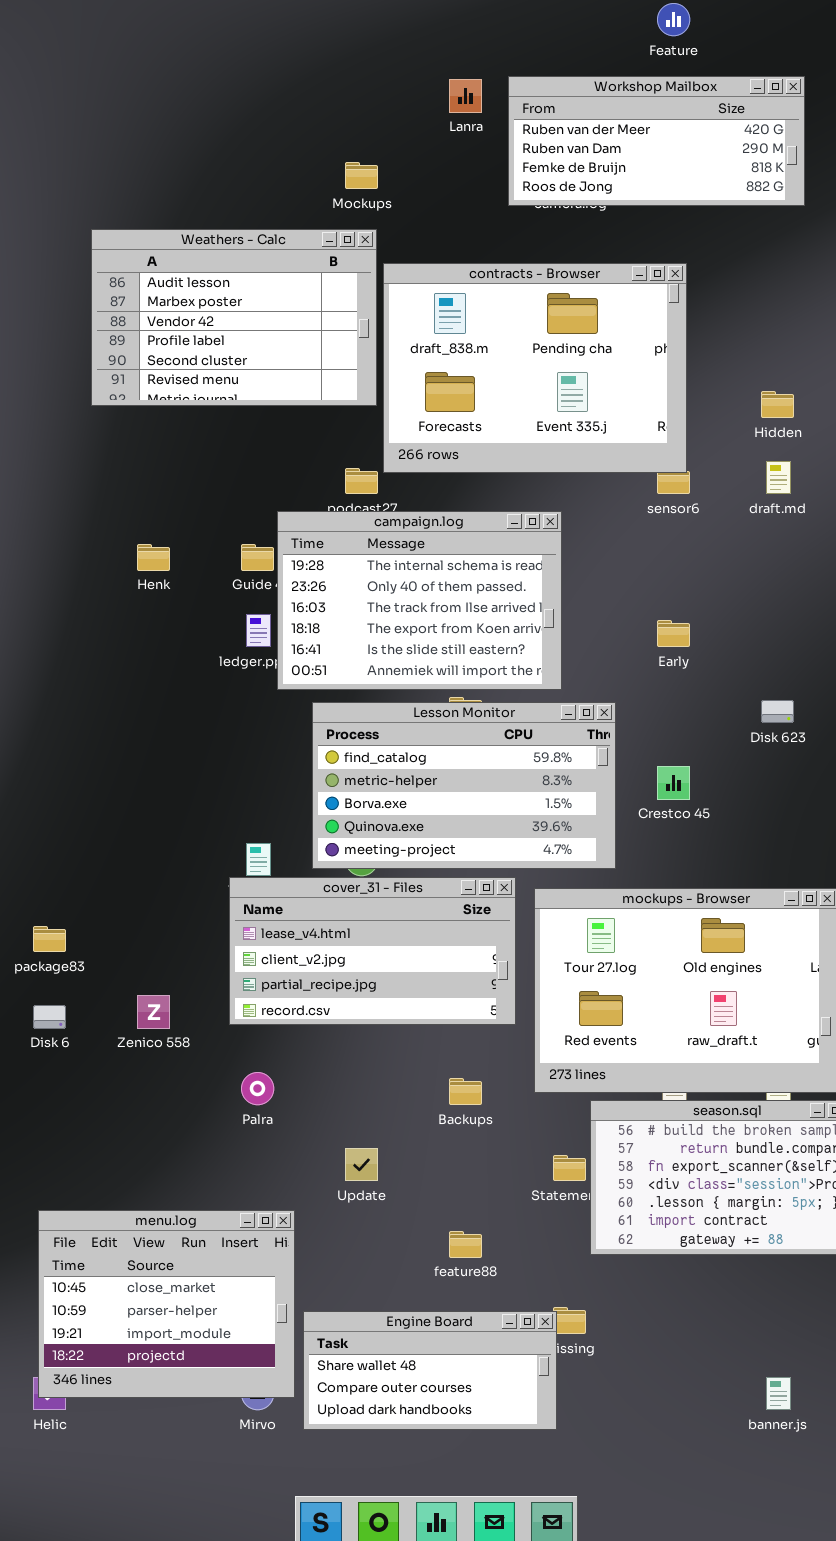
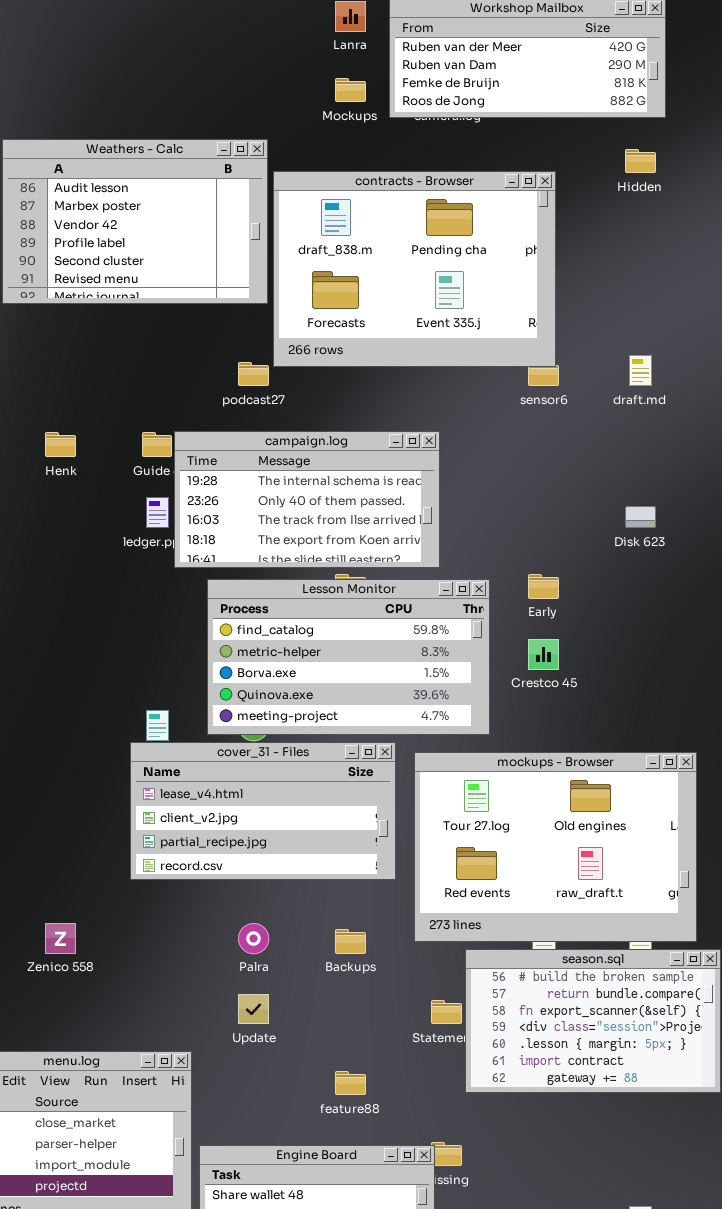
Mockups: [345,162,378,189] -> [335,78,366,102], moved
Hidden: [761,391,794,418] -> [625,149,656,173], moved
campaign.log: [277,511,562,690] -> [174,431,440,568], resized
Early: [657,620,690,647] -> [528,574,559,599], moved
Disk 623: [761,700,794,723] -> [625,506,656,528], moved
Zenico 558: [137,995,170,1029] -> [45,923,76,954], moved
Palra: [241,1072,274,1105] -> [238,923,269,954], moved

